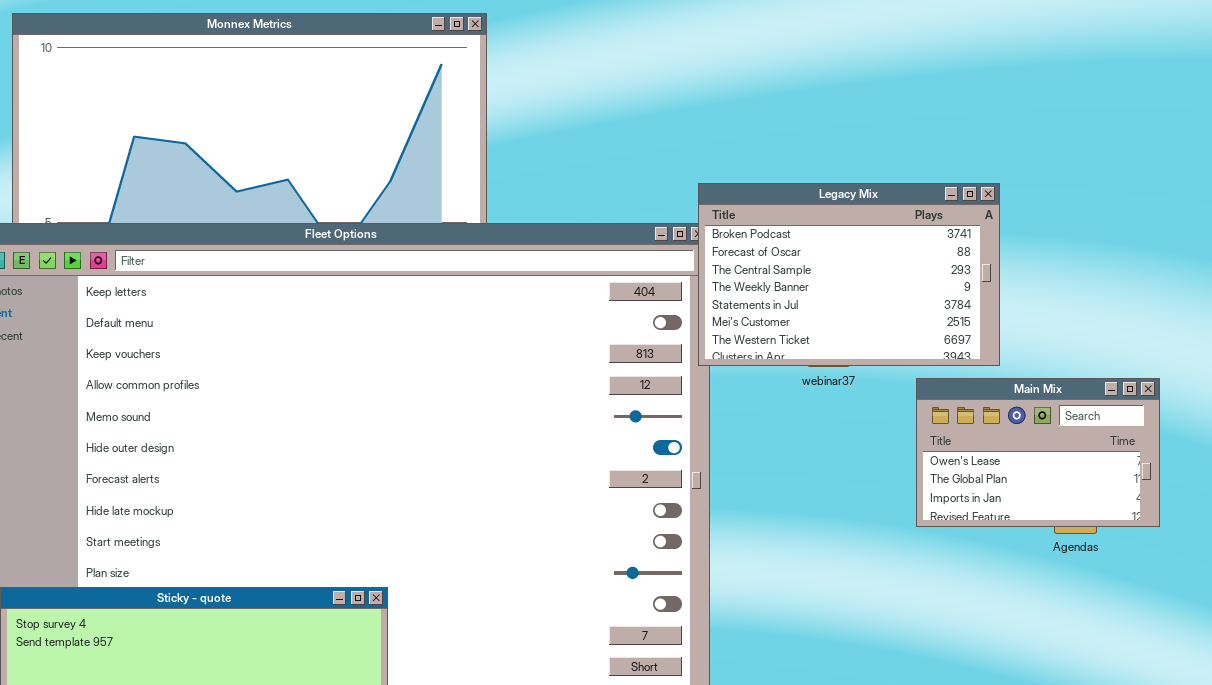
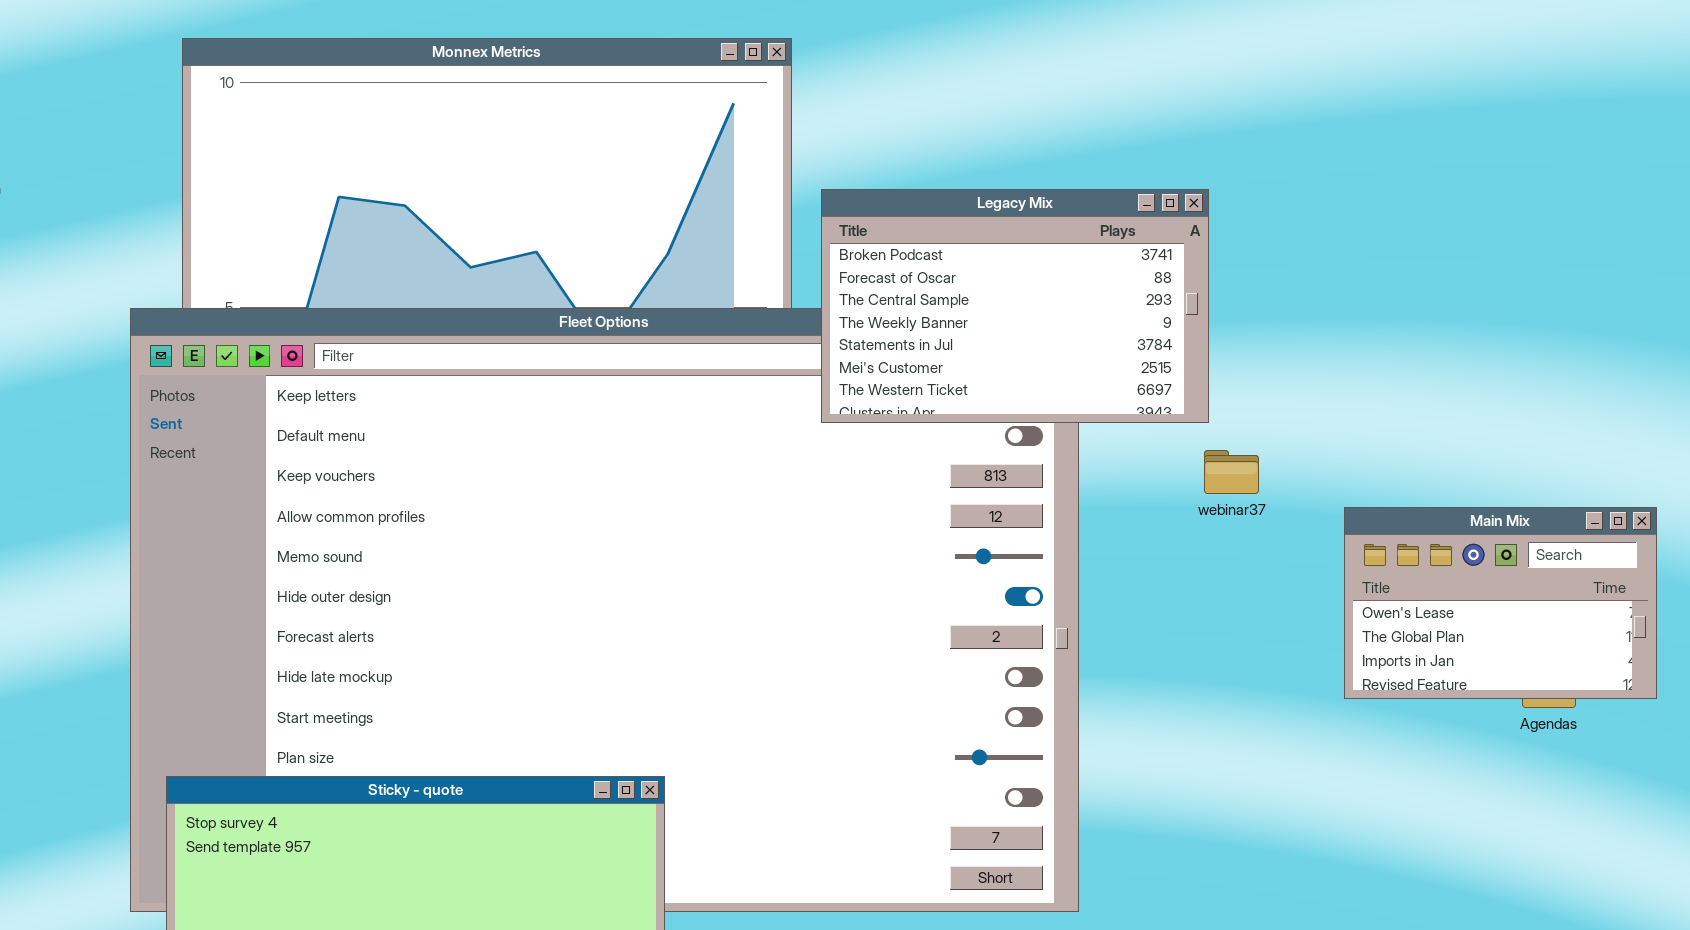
Legacy Mix: [698,183,1000,366] -> [821,189,1209,423], moved

